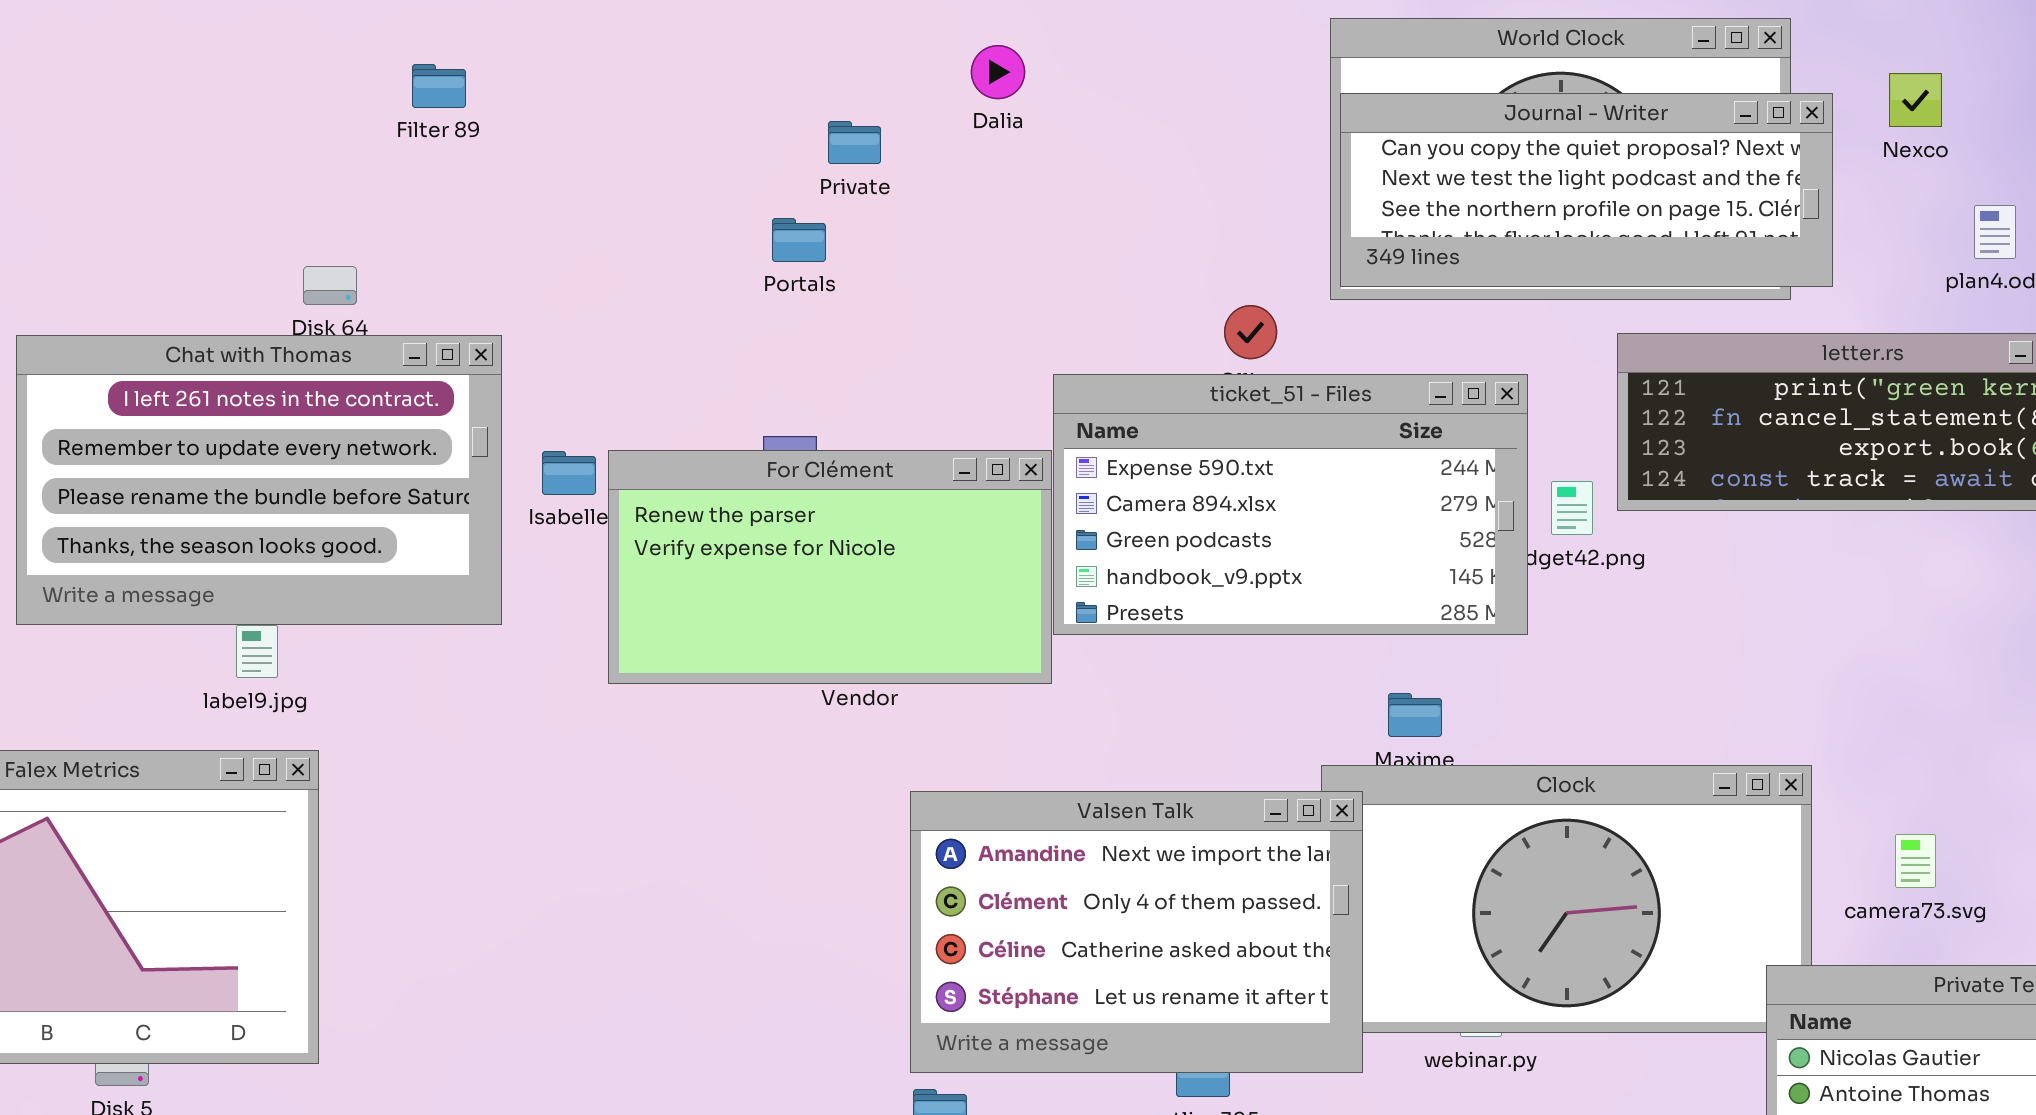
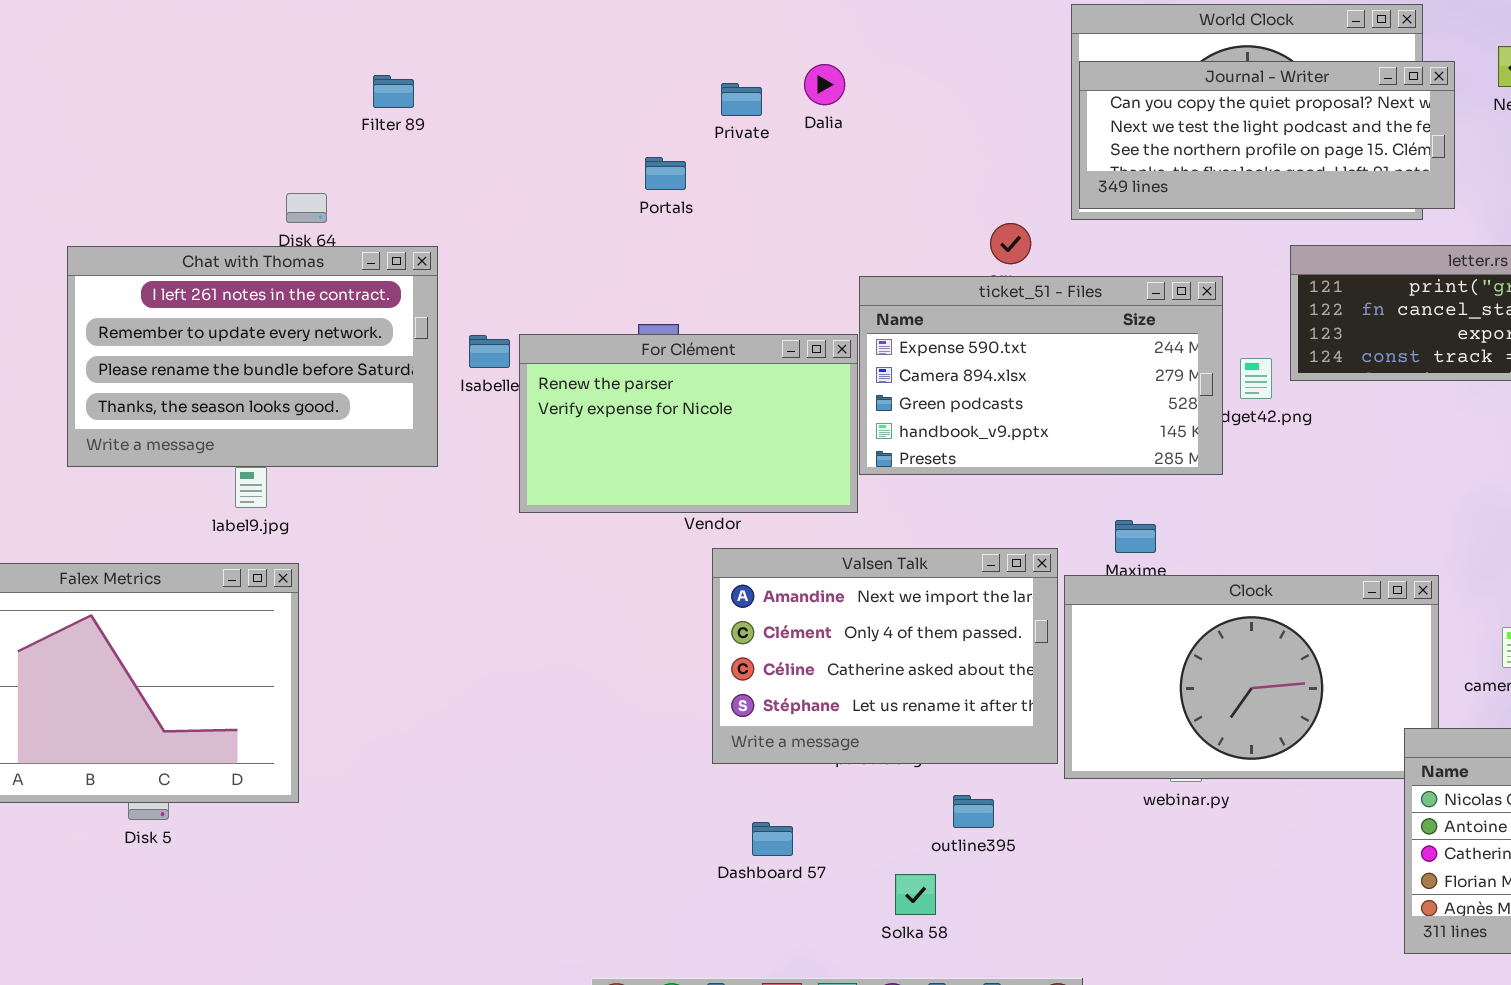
Dalia: [971,45,1025,99] -> [804,64,845,105], moved
Filter 89: [412,64,466,108] -> [373,75,414,108], moved
Private: [828,121,881,164] -> [721,83,762,116], moved
Valsen Talk: [910,791,1363,1073] -> [712,548,1058,764], moved

